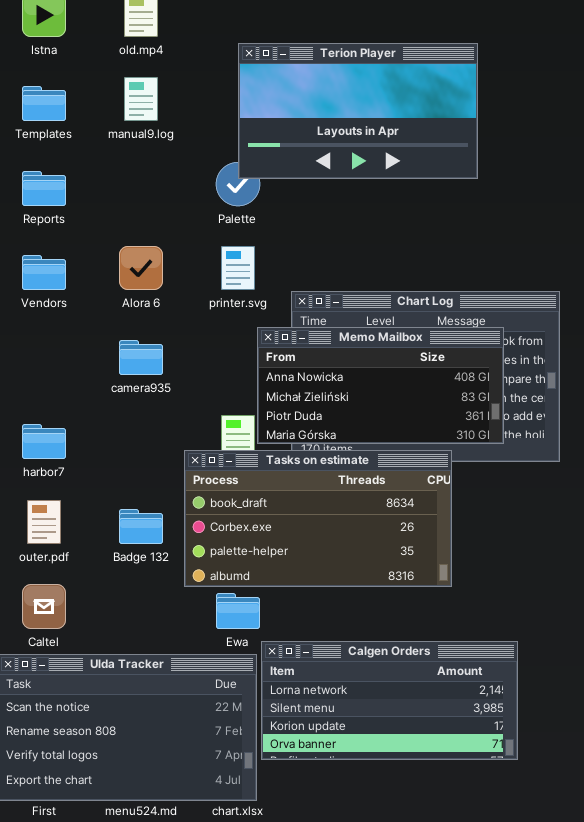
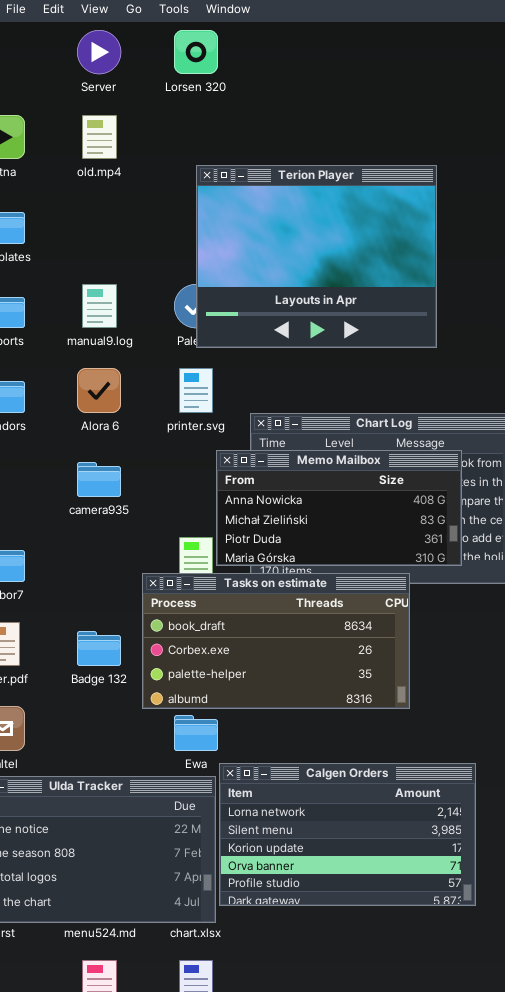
Terion Player: [238,43,478,179] -> [196,165,437,348], resized
manual9.log: [124,77,158,121] -> [82,284,117,328], moved
Calgen Orders: [261,641,518,760] -> [219,763,476,906], resized

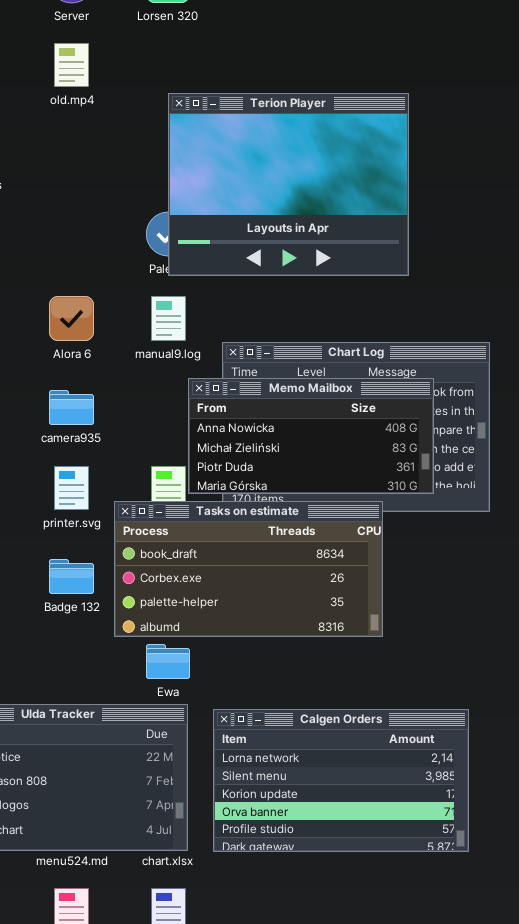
manual9.log: [82,284,117,328] -> [151,296,186,341], moved
printer.svg: [179,368,213,413] -> [54,466,89,510], moved
Calgen Orders: [219,763,476,906] -> [213,709,469,852], moved

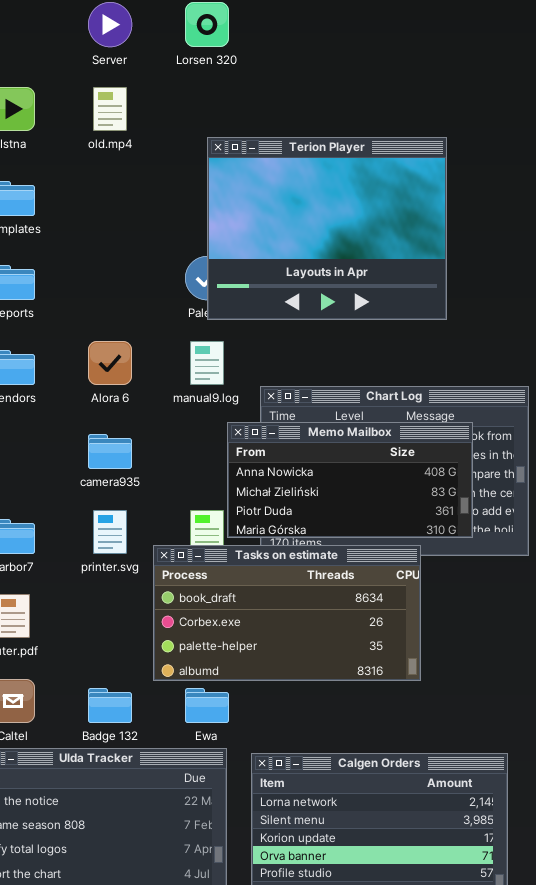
Badge 132: [49,559,94,594] -> [88,688,132,723], moved

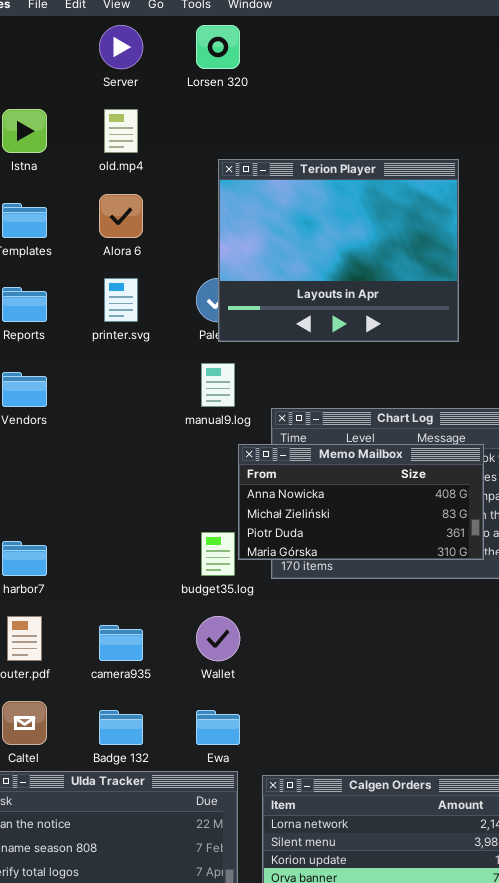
Alora 6: [88,341,132,385] -> [99,194,143,238], moved
camera935: [88,434,132,469] -> [99,625,143,661], moved
printer.svg: [93,510,127,554] -> [104,278,138,322], moved
Tasks on estimate: [153,545,421,681] -> none, closed

